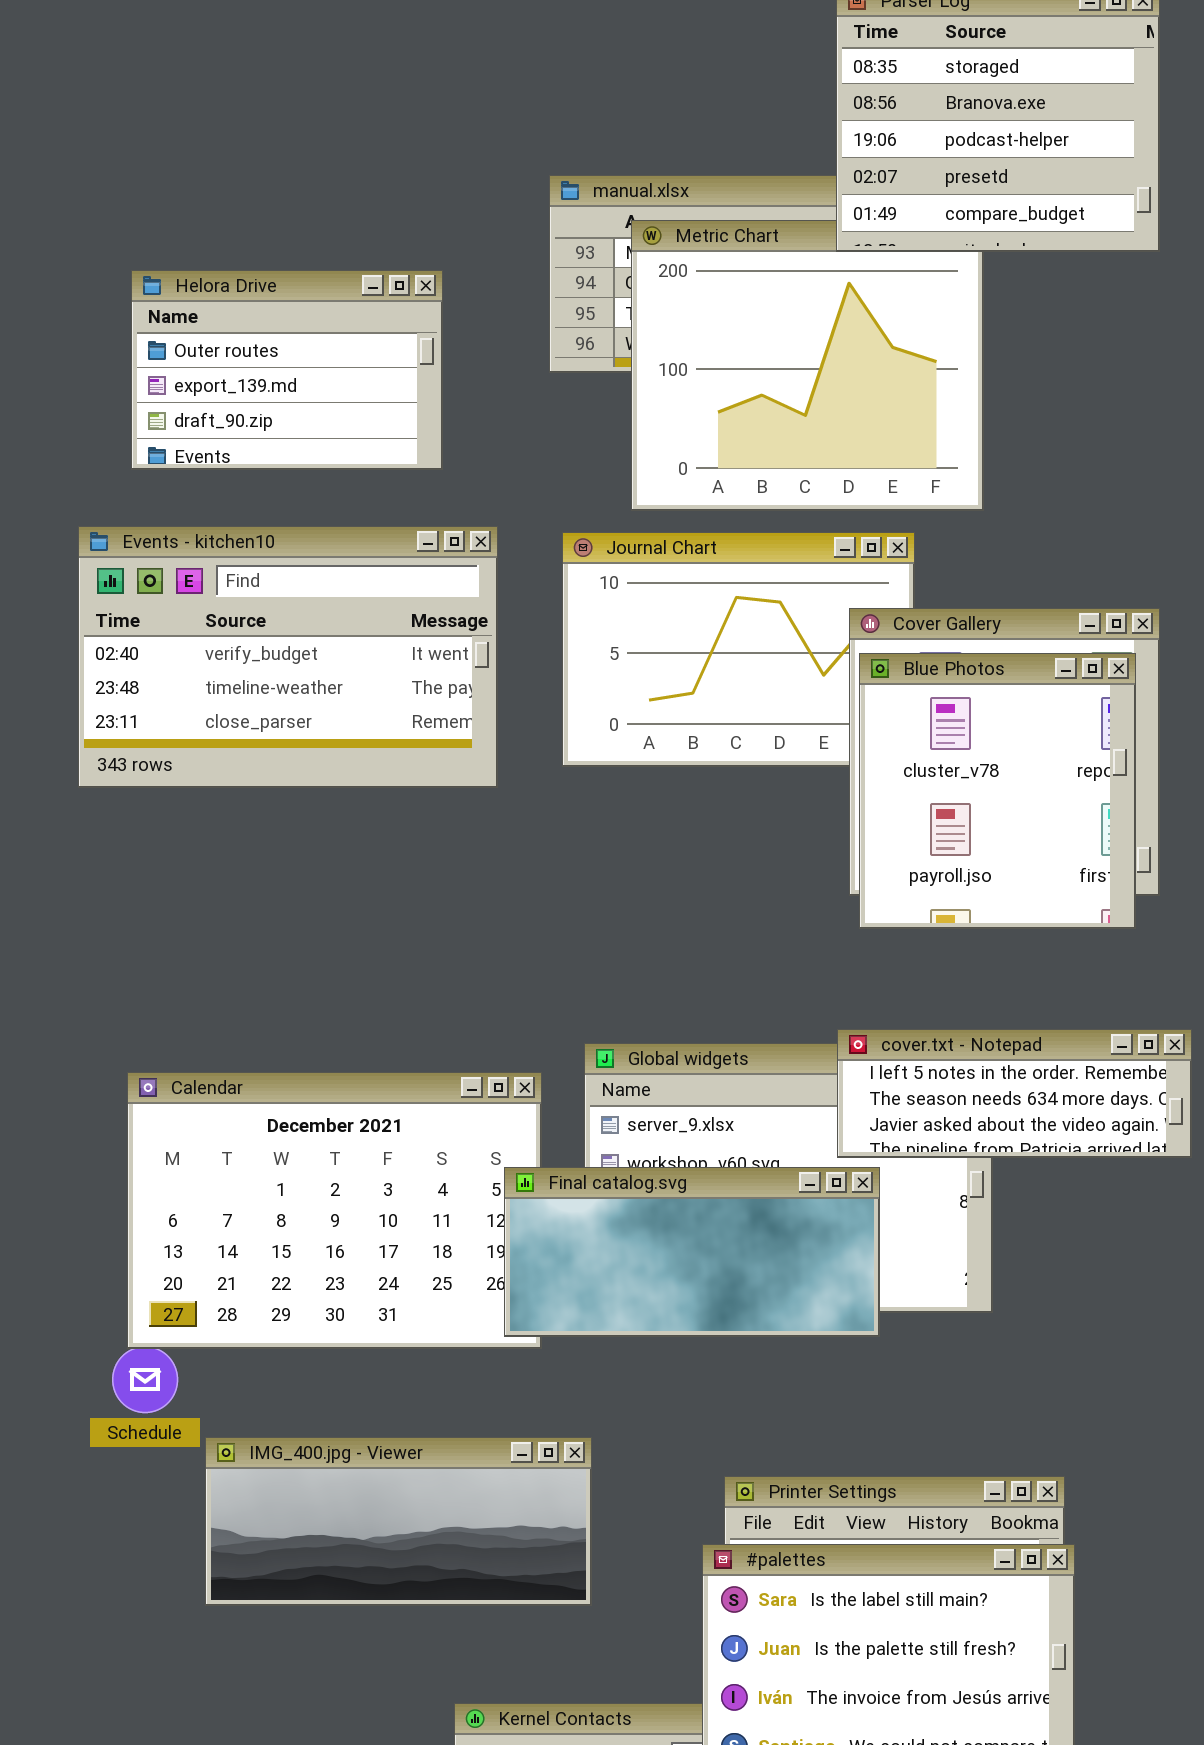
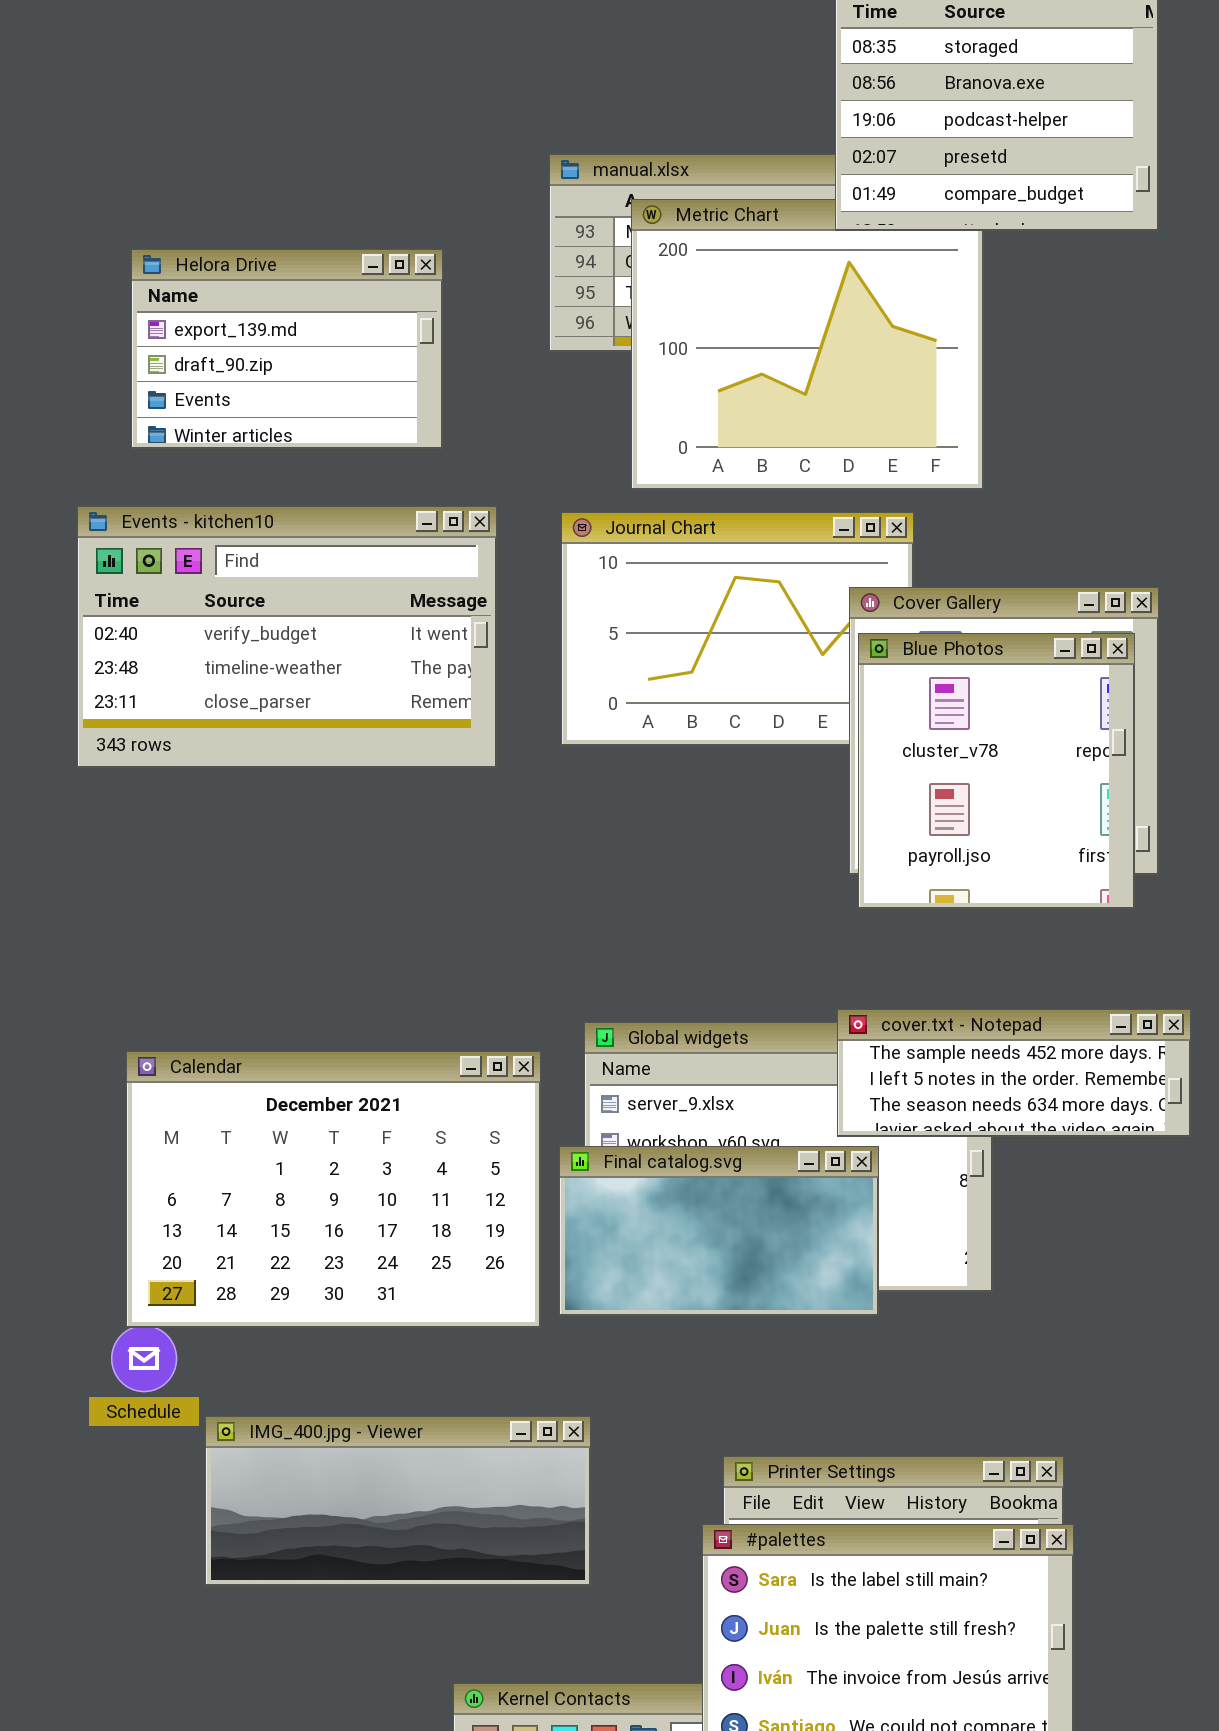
Helora Drive: [131,270,443,470] -> [131,249,443,449], scrolled down 1 row
cover.txt - Notepad: [837,1029,1192,1158] -> [837,1009,1191,1137], scrolled up 1 row
Final catalog.svg: [504,1167,880,1337] -> [559,1146,879,1316], resized

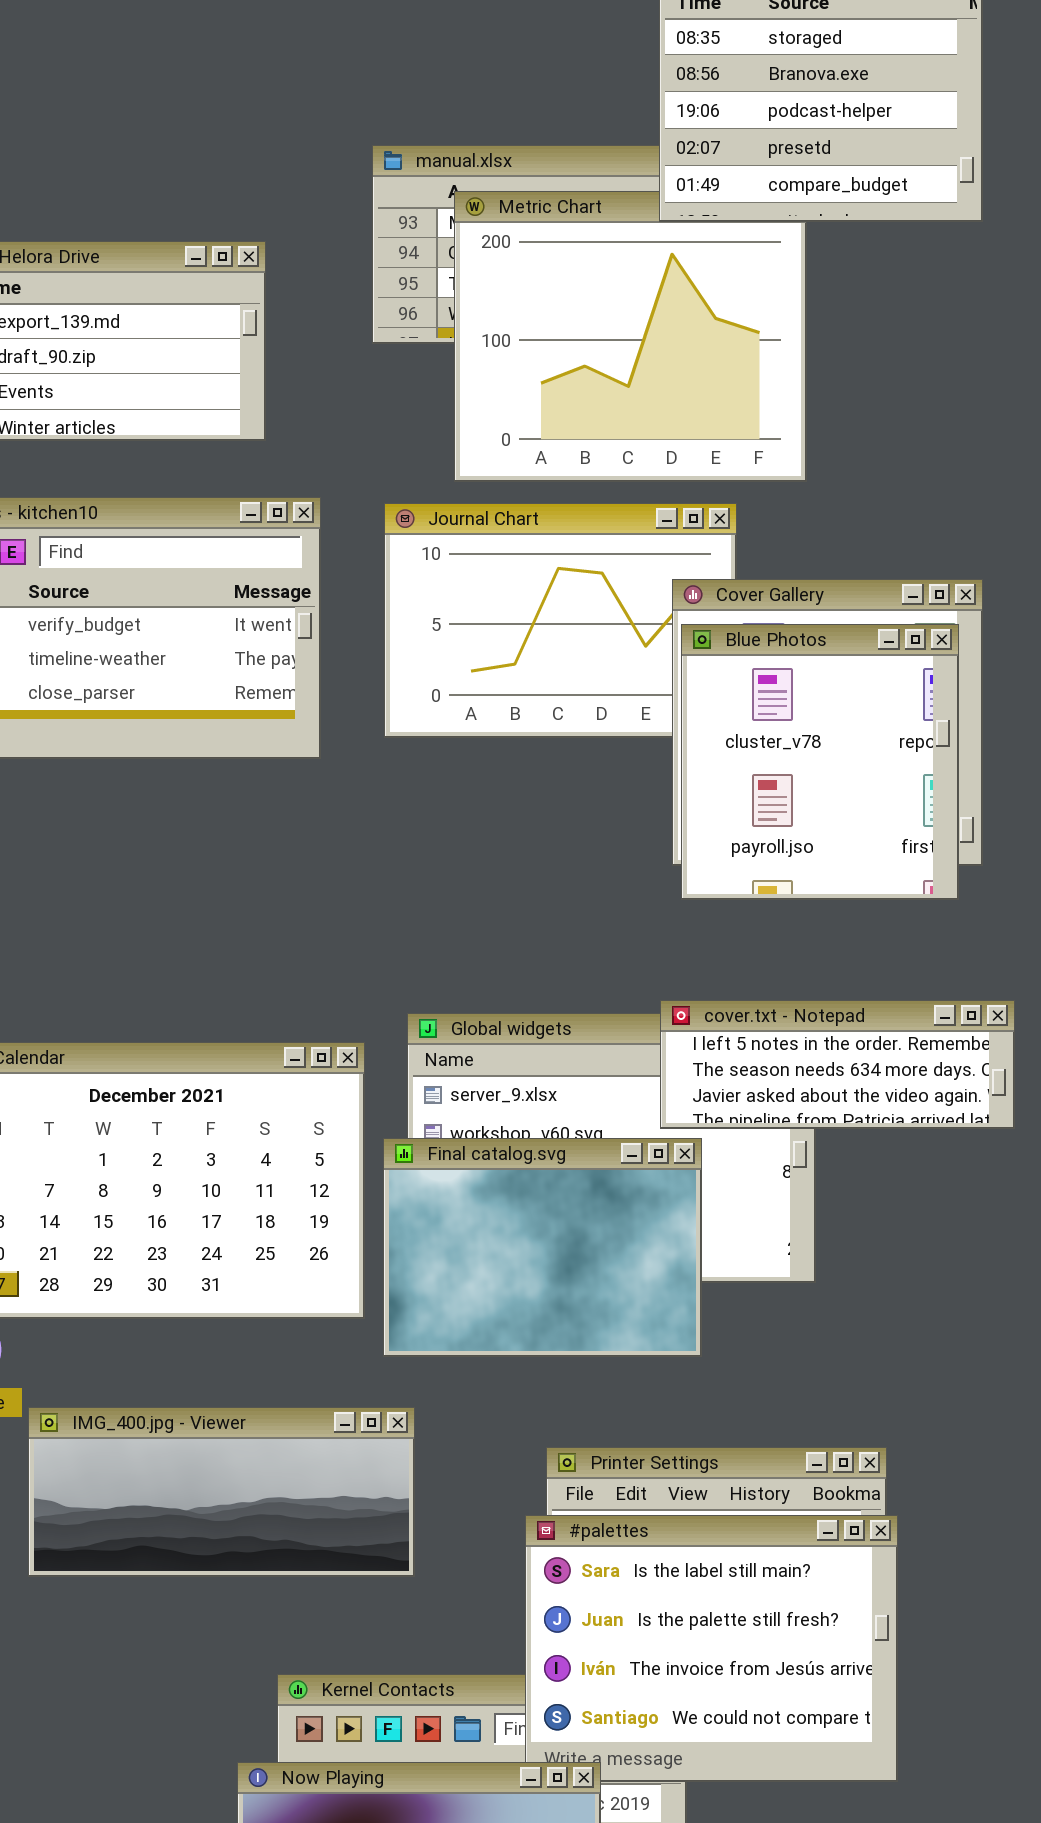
cover.txt - Notepad: [837,1009,1191,1137] -> [660,1000,1015,1129], scrolled down 1 row
Final catalog.svg: [559,1146,879,1316] -> [383,1138,702,1357], resized

